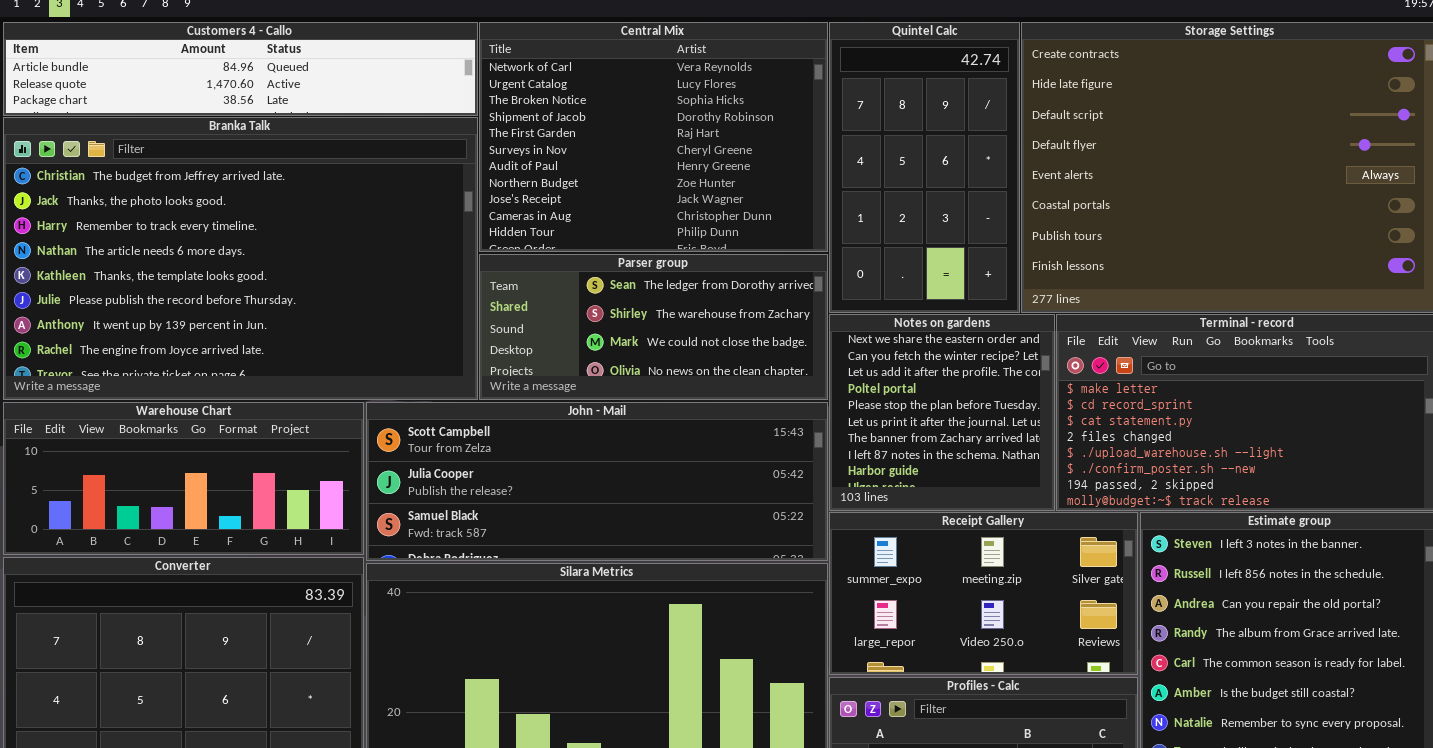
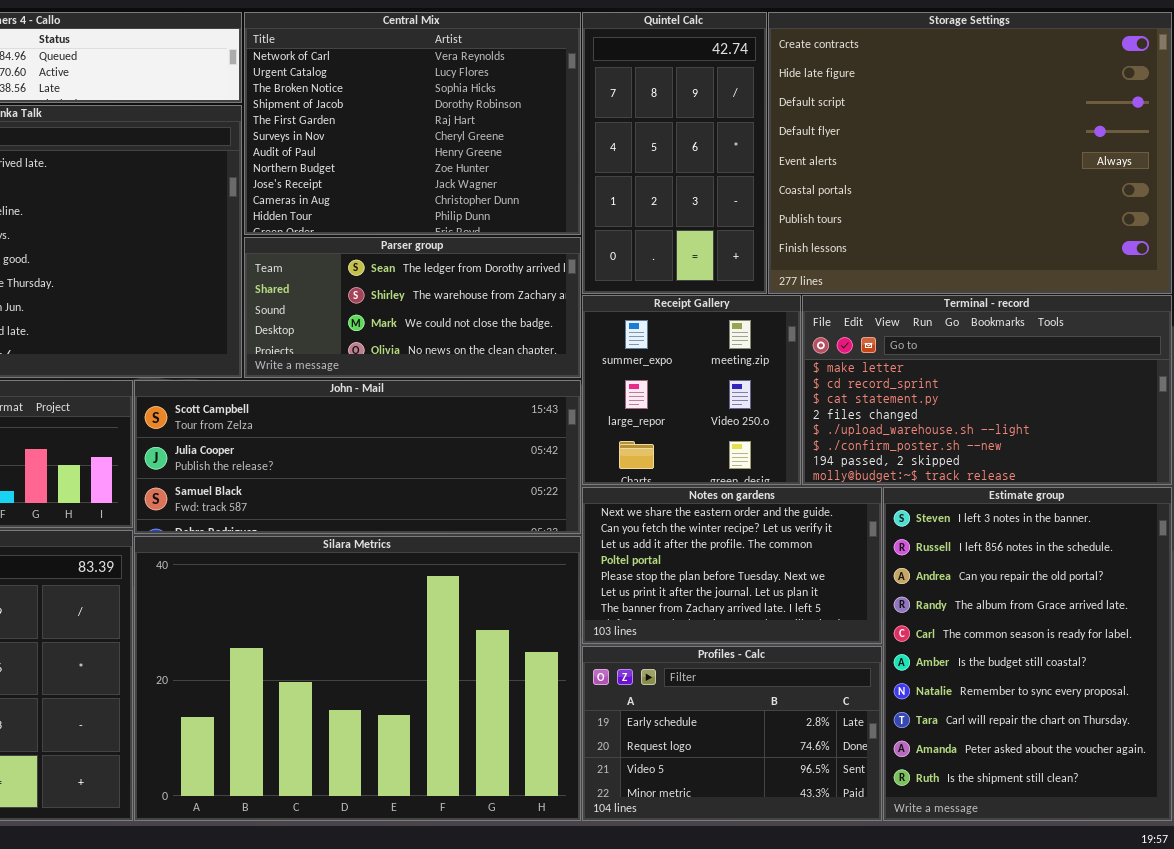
Notes on gardens: [829,314,1055,511] -> [582,487,882,644], moved, resized
Receipt Gallery: [829,512,1138,675] -> [582,295,801,485], moved, resized

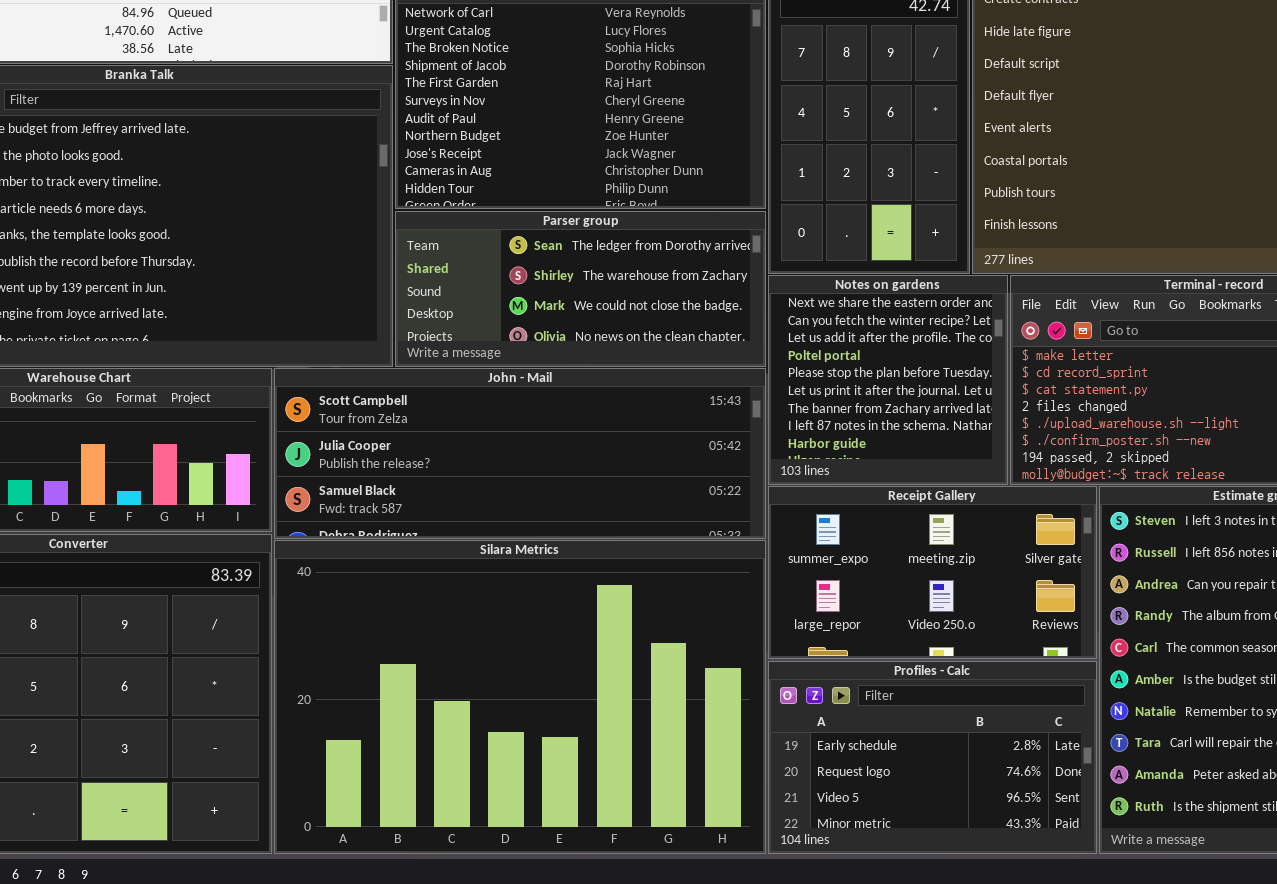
Receipt Gallery: [582,295,801,485] -> [768,486,1097,659], moved, resized
Notes on gardens: [582,487,882,644] -> [768,275,1008,485], moved, resized

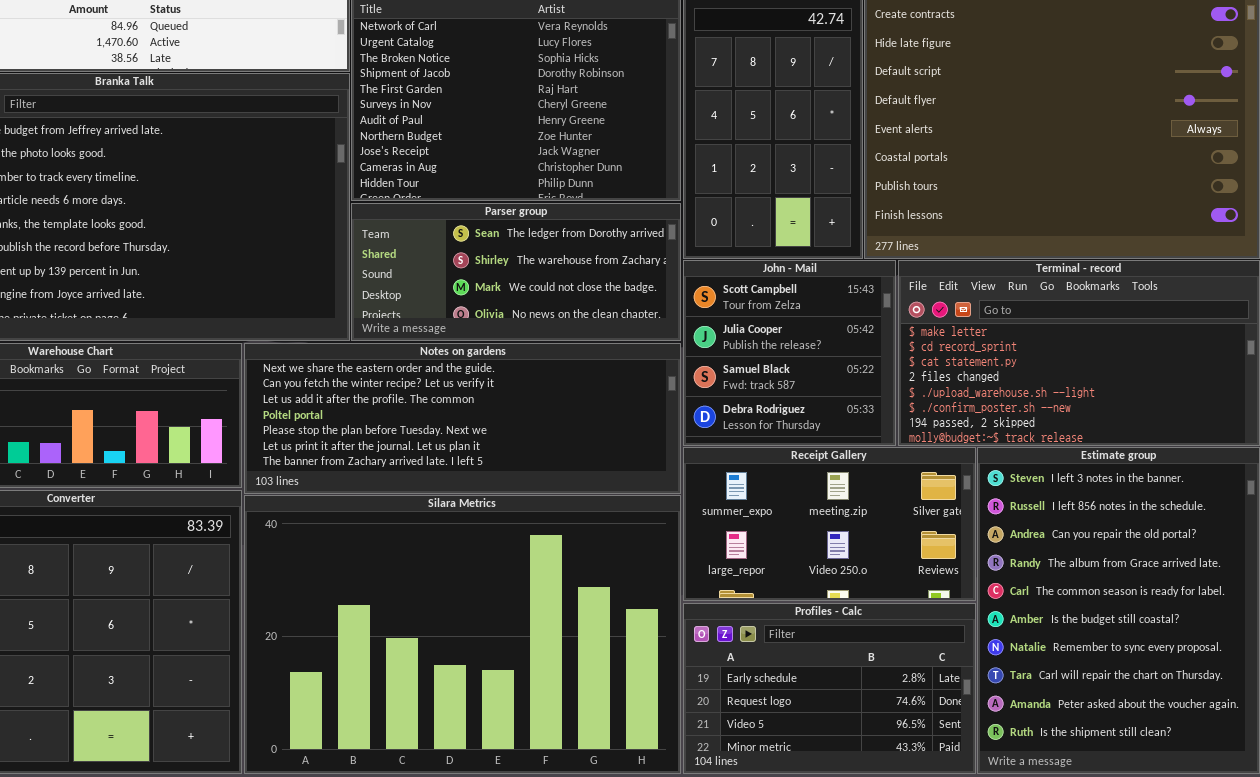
Notes on gardens: [768,275,1008,485] -> [244,343,681,494], moved, resized
John - Mail: [274,368,766,539] -> [683,260,896,446], moved, resized

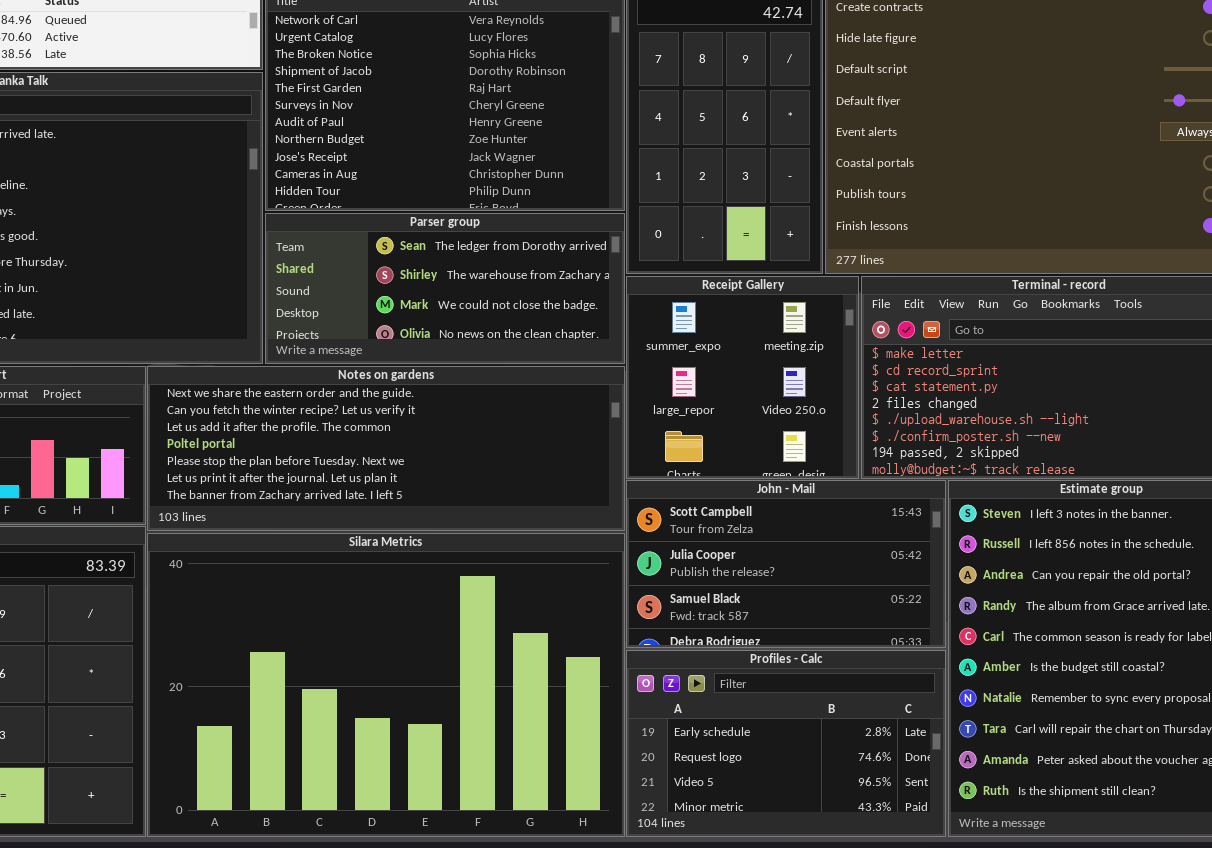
John - Mail: [683,260,896,446] -> [626,480,946,648], moved, resized
Receipt Gallery: [683,447,976,601] -> [626,276,859,479], moved, resized

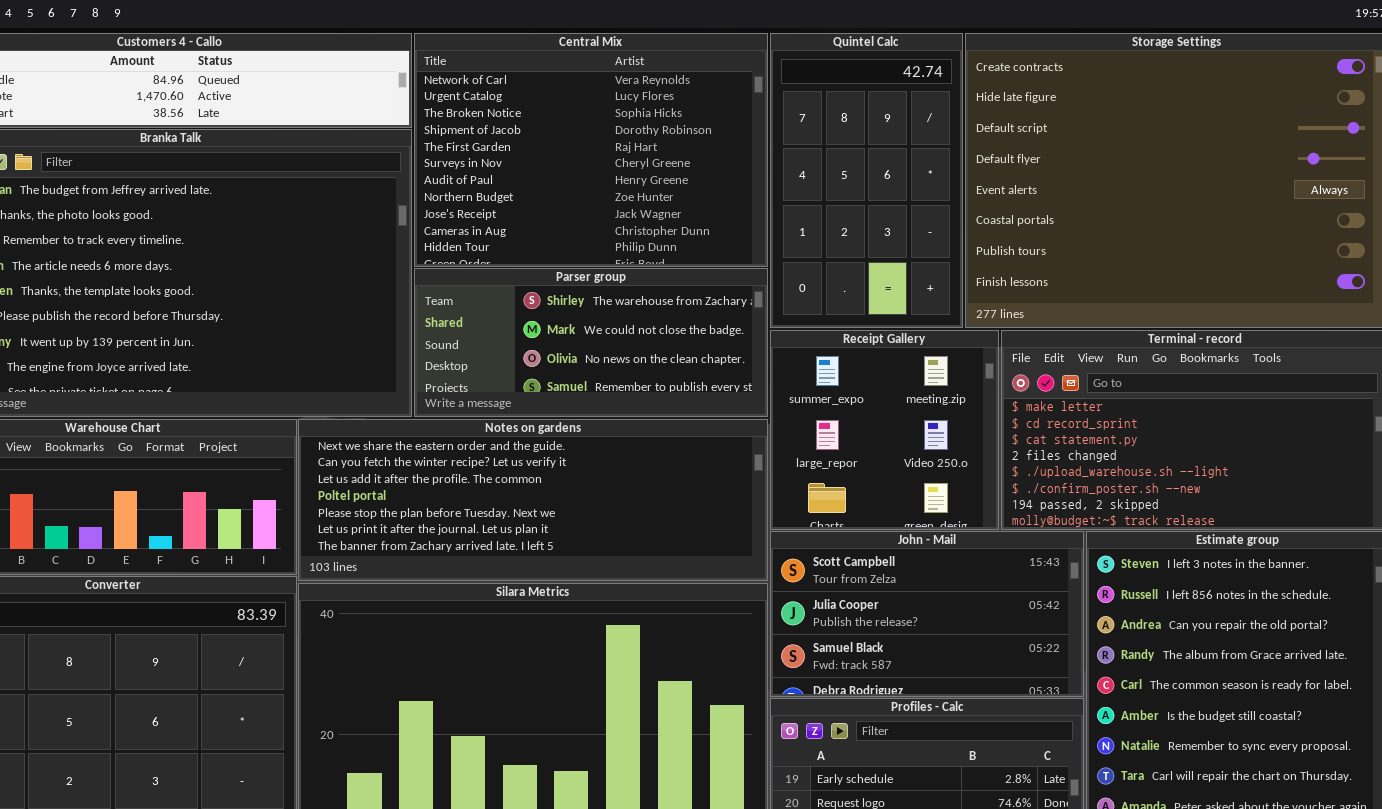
Parser group: [265,213,625,364] -> [414,268,768,417], scrolled down 1 row

